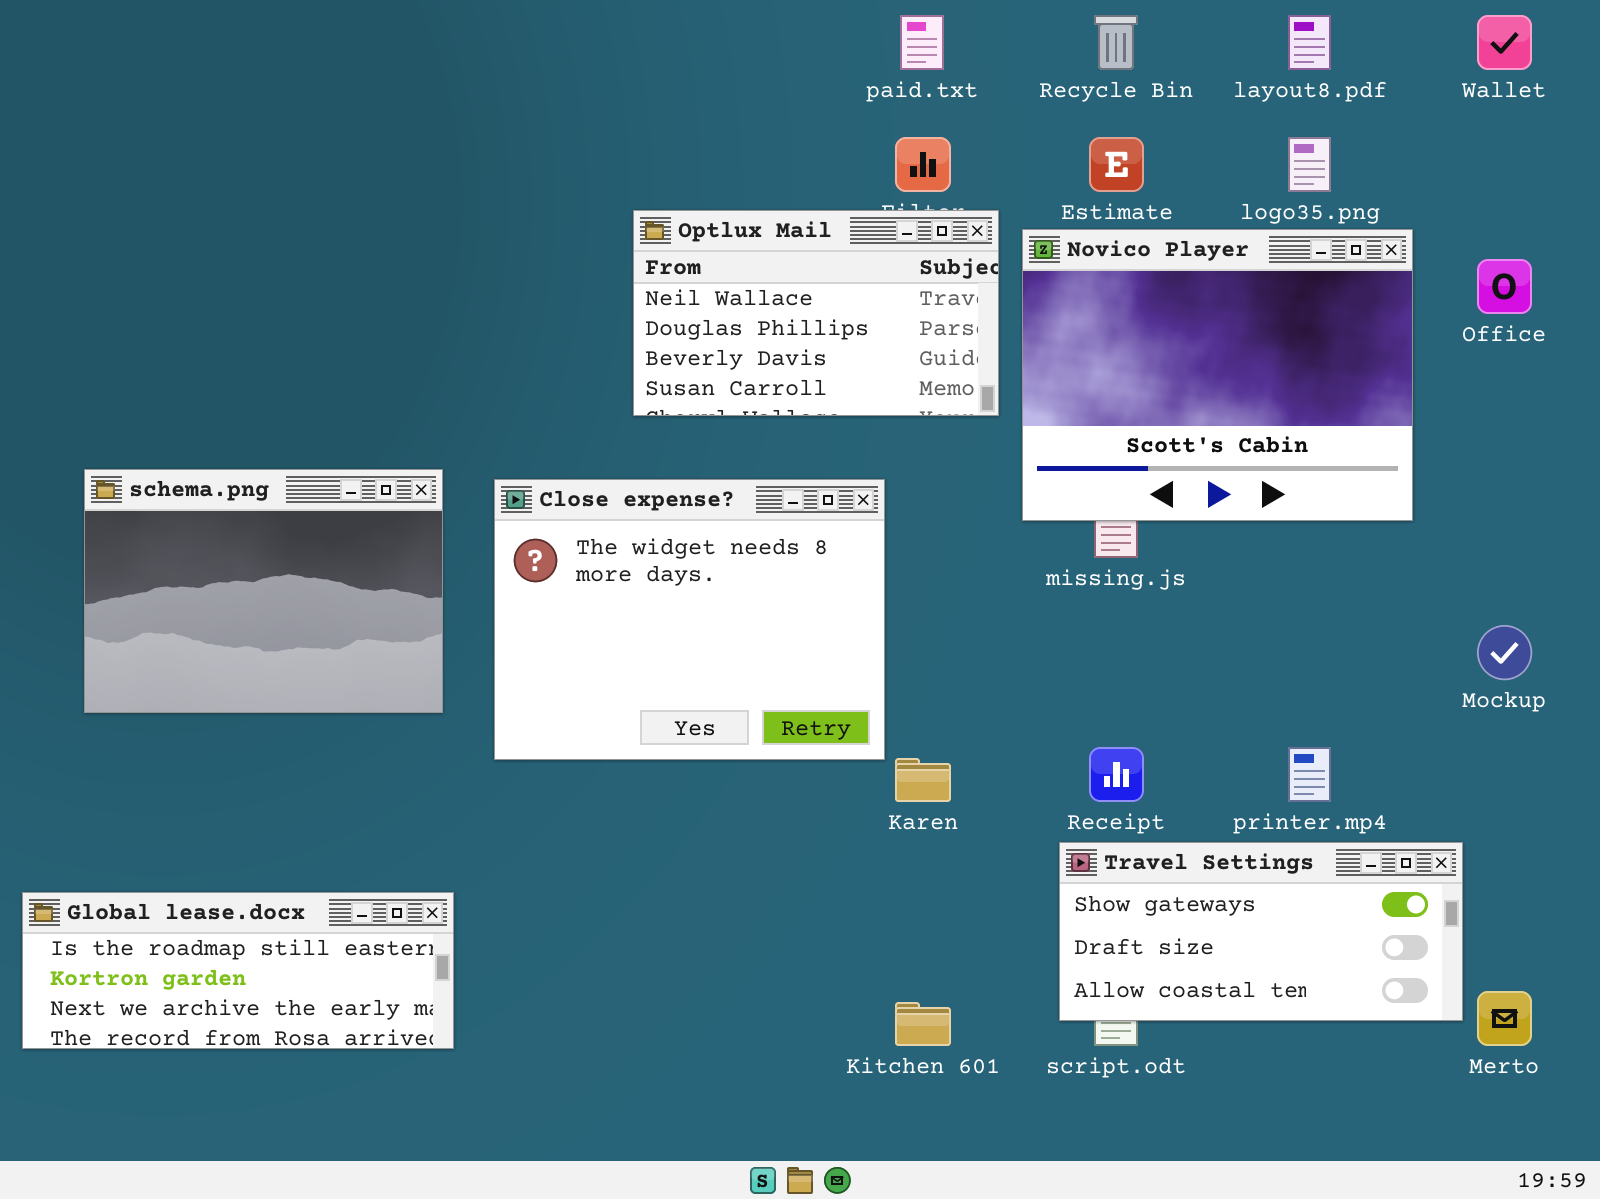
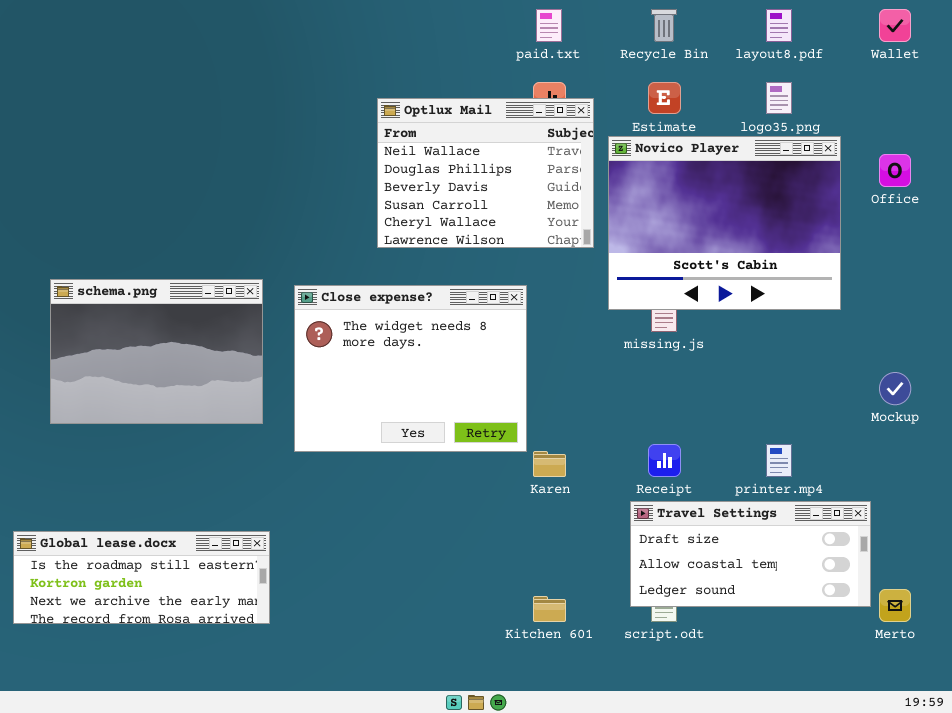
Optlux Mail: [633,210,999,416] -> [377,98,594,248], resized
Travel Settings: [1059,842,1463,1021] -> [630,501,871,607], scrolled down 1 row

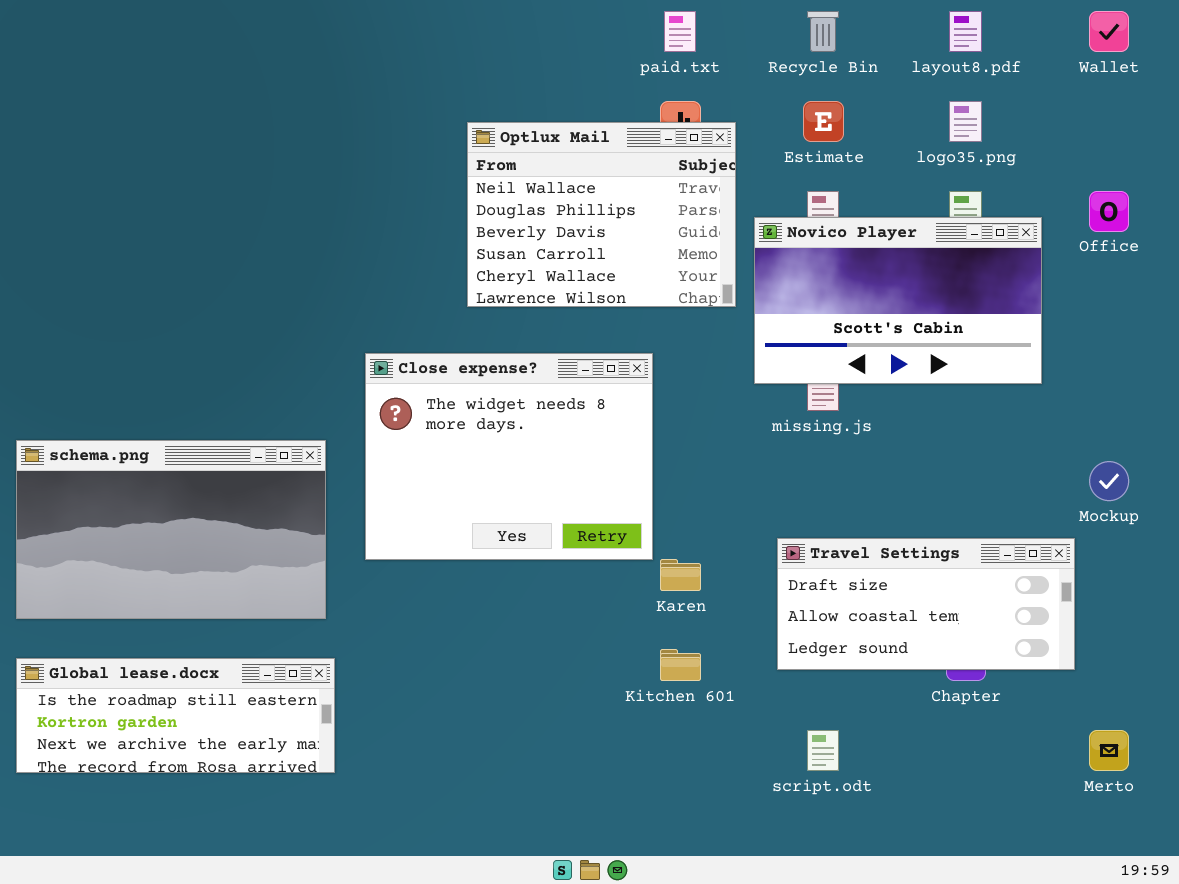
Novico Player: [608,136,841,310] -> [754,217,1042,384], resized
schema.png: [50,279,263,424] -> [16,440,326,619], moved, resized
Travel Settings: [630,501,871,607] -> [777,538,1075,670], moved
Kitchen 601: [533,596,566,622] -> [660,649,701,681], moved

